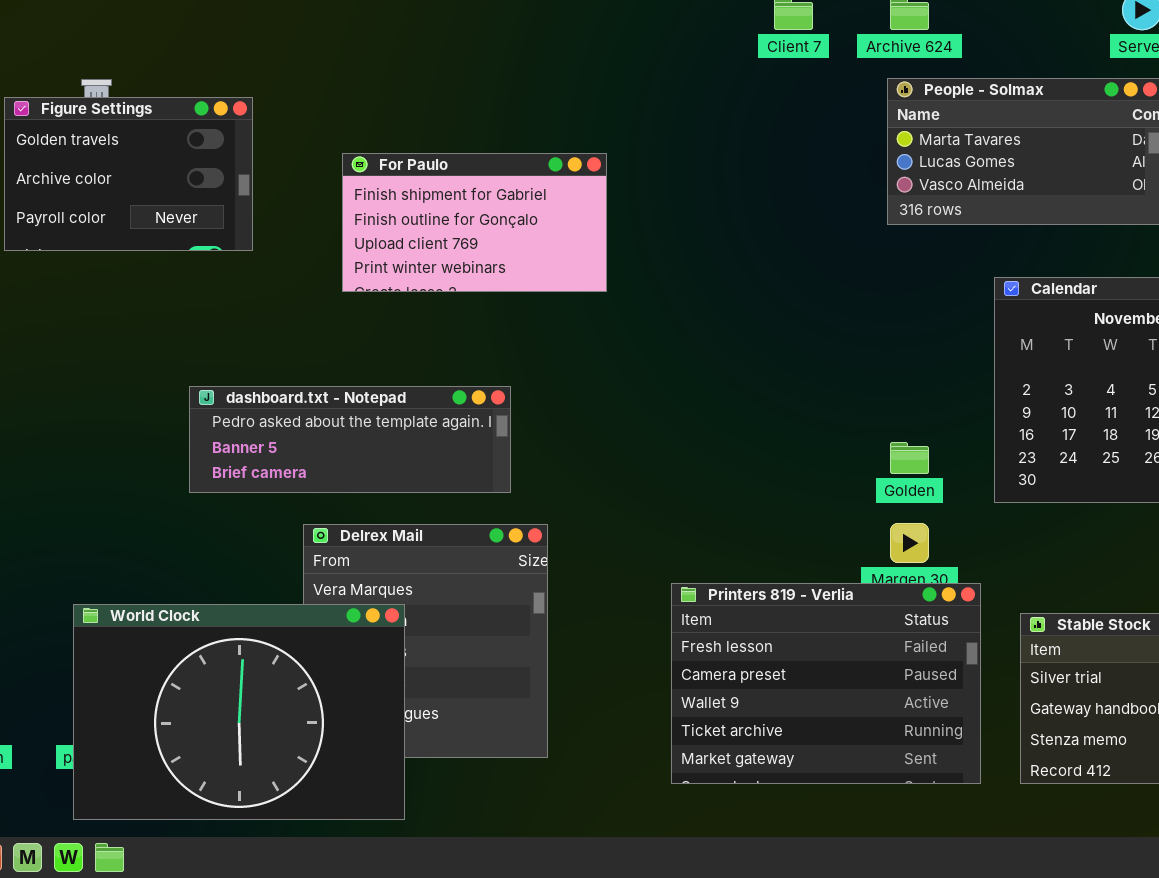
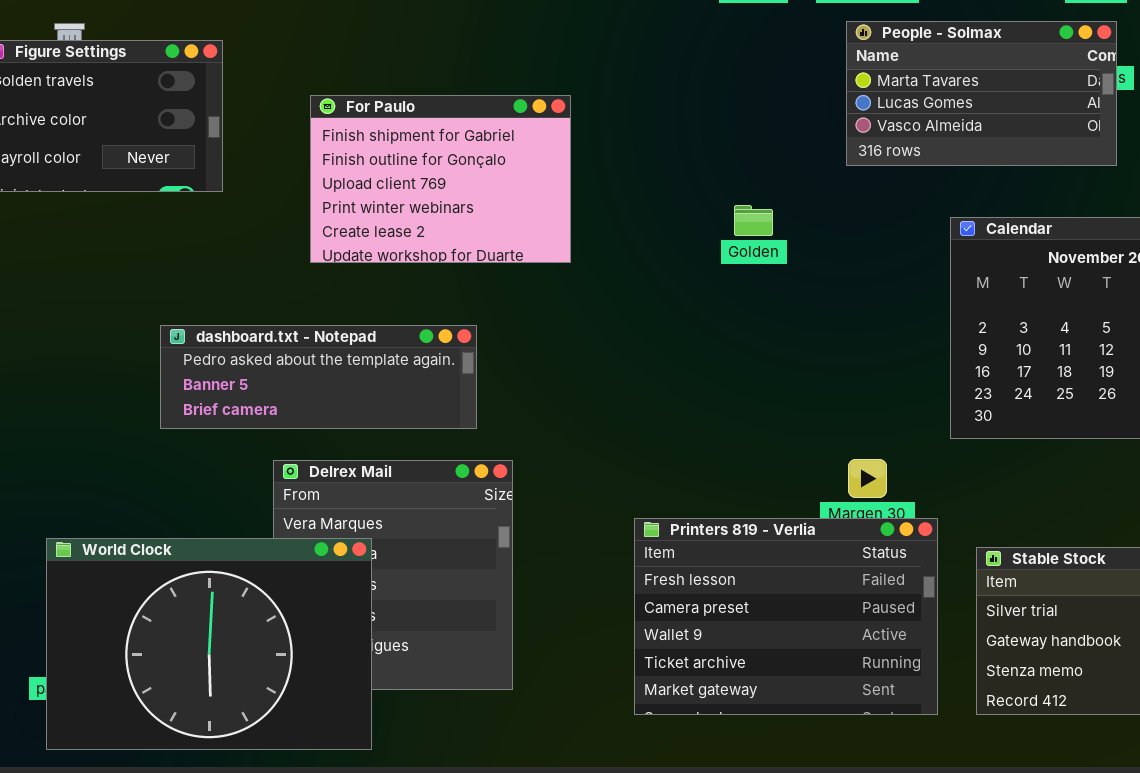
For Paulo: [342,153,607,292] -> [310,95,571,263], resized
Golden: [890,442,929,474] -> [734,205,773,236], moved

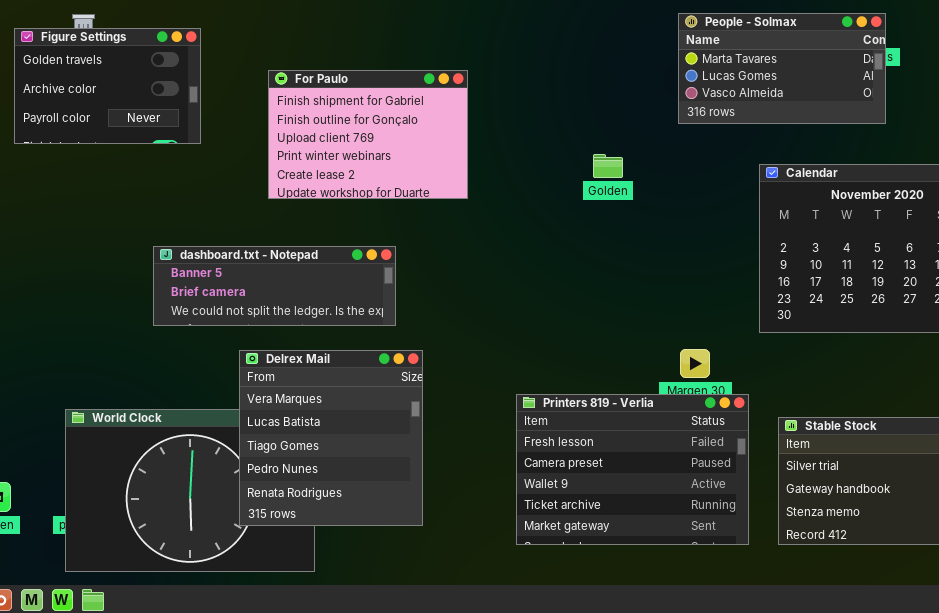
dashboard.txt - Notepad: [160,325,477,429] -> [153,246,396,326], scrolled down 1 row
Delrex Mail: [273,460,513,690] -> [239,350,423,526], raised

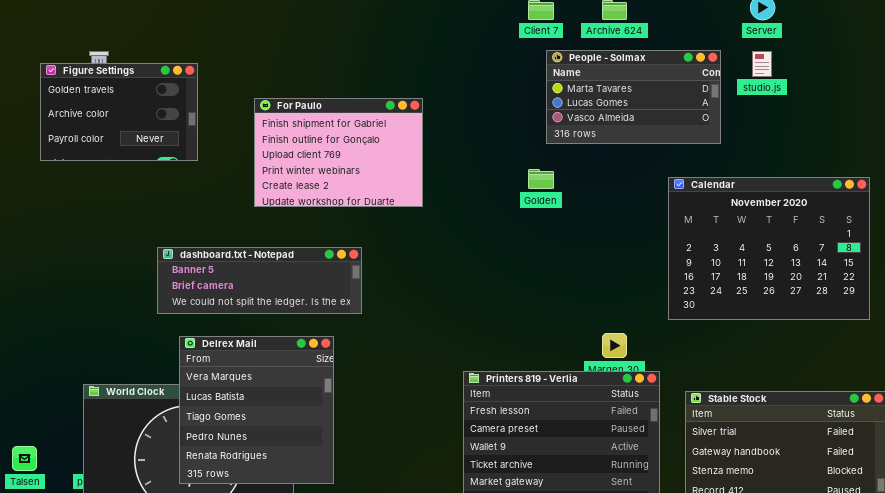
People - Solmax: [678,13,886,124] -> [546,50,721,144], moved
Delrex Mail: [239,350,423,526] -> [179,336,334,484], moved

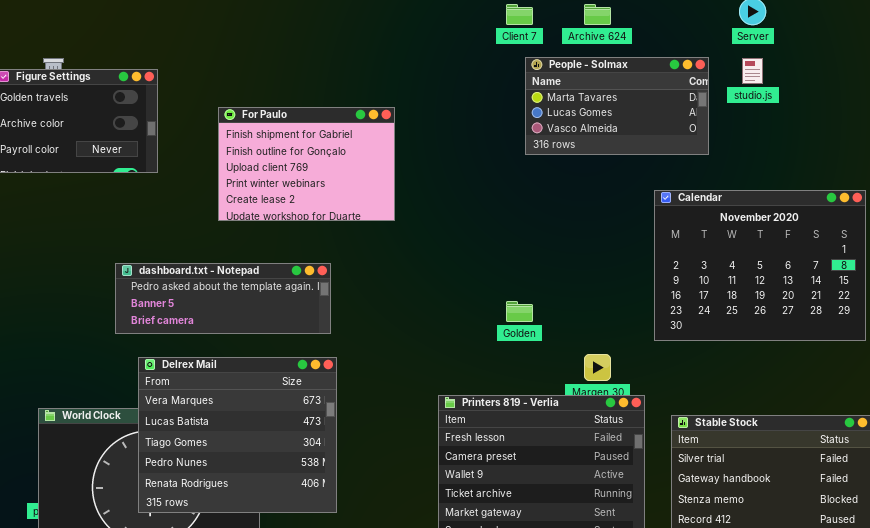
Golden: [528,169,554,189] -> [506,301,533,322], moved
dashboard.txt - Notepad: [157,247,362,314] -> [115,263,331,334], scrolled up 1 row
Delrex Mail: [179,336,334,484] -> [138,357,337,513], resized

